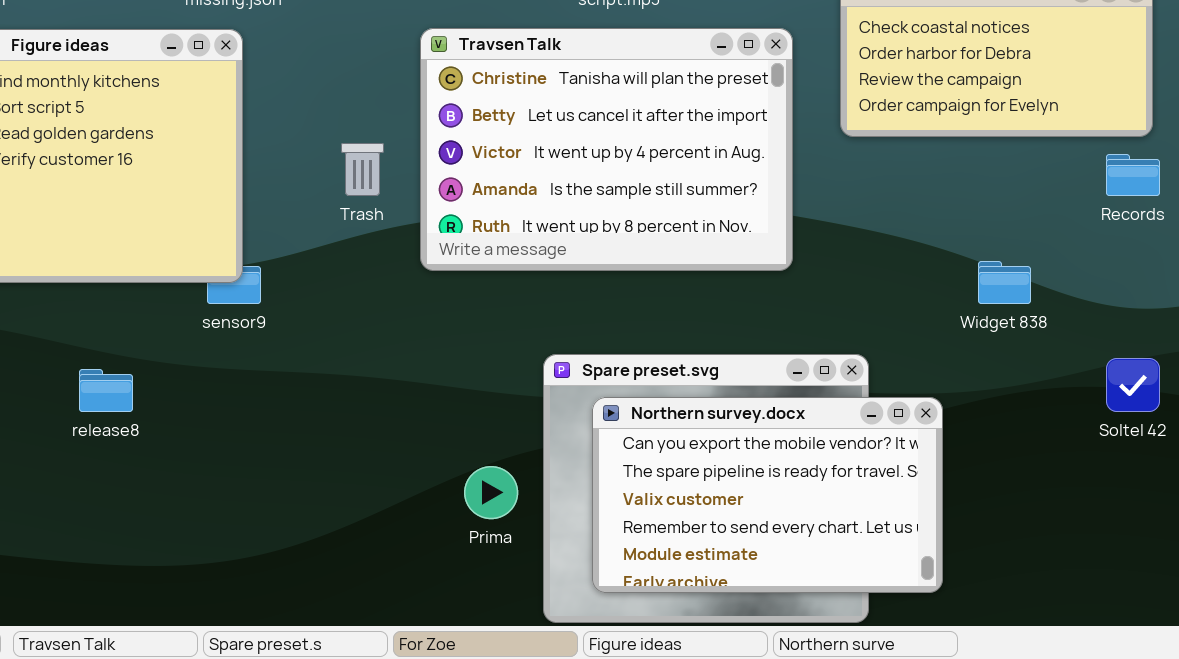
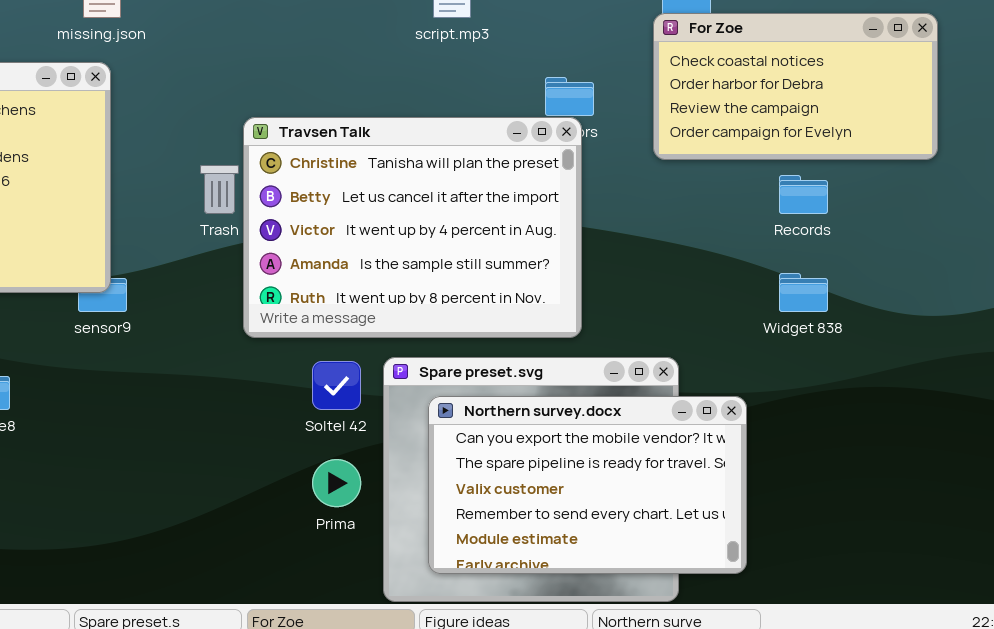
Travsen Talk: [420,28,793,271] -> [243,117,582,338], moved
Records: [1106,154,1160,196] -> [779,175,828,214], moved
Soltel 42: [1106,358,1160,412] -> [312,361,361,410], moved

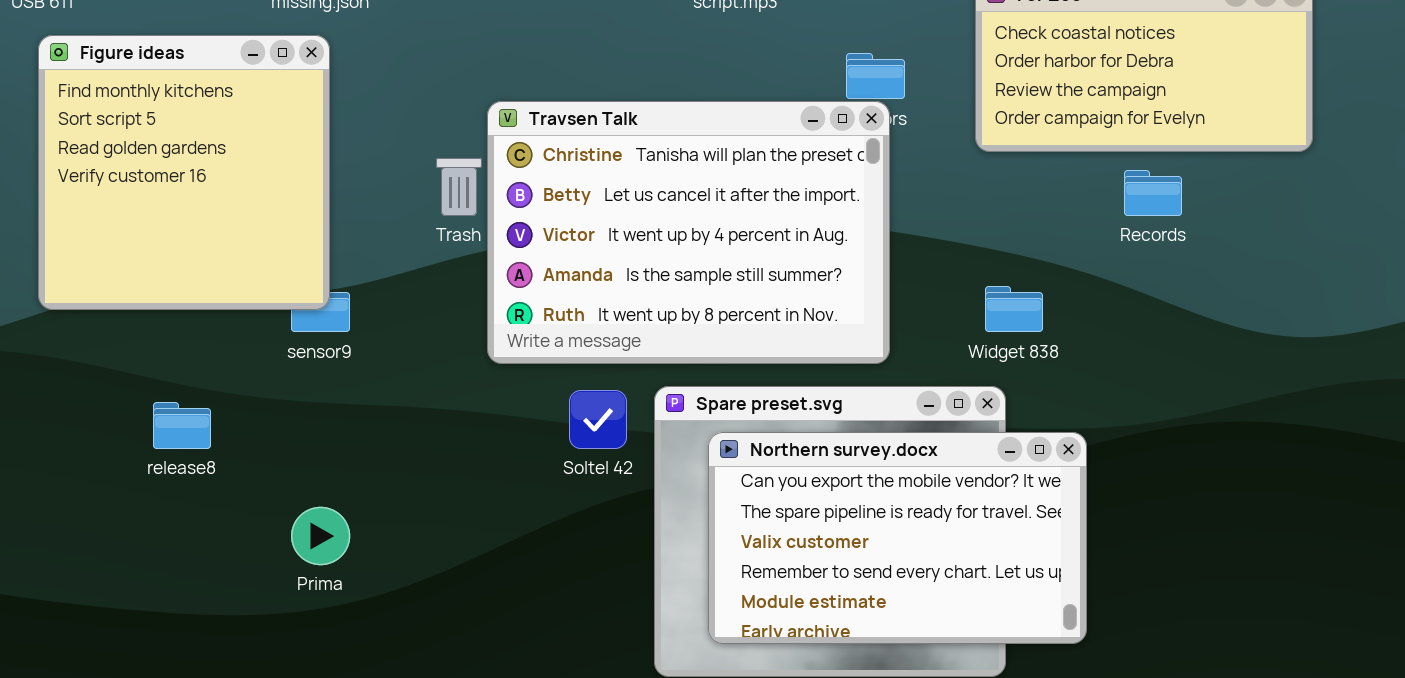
Widget 838: [779,273,828,312] -> [985,286,1043,332], moved
Prima: [312,459,361,507] -> [291,507,350,565], moved

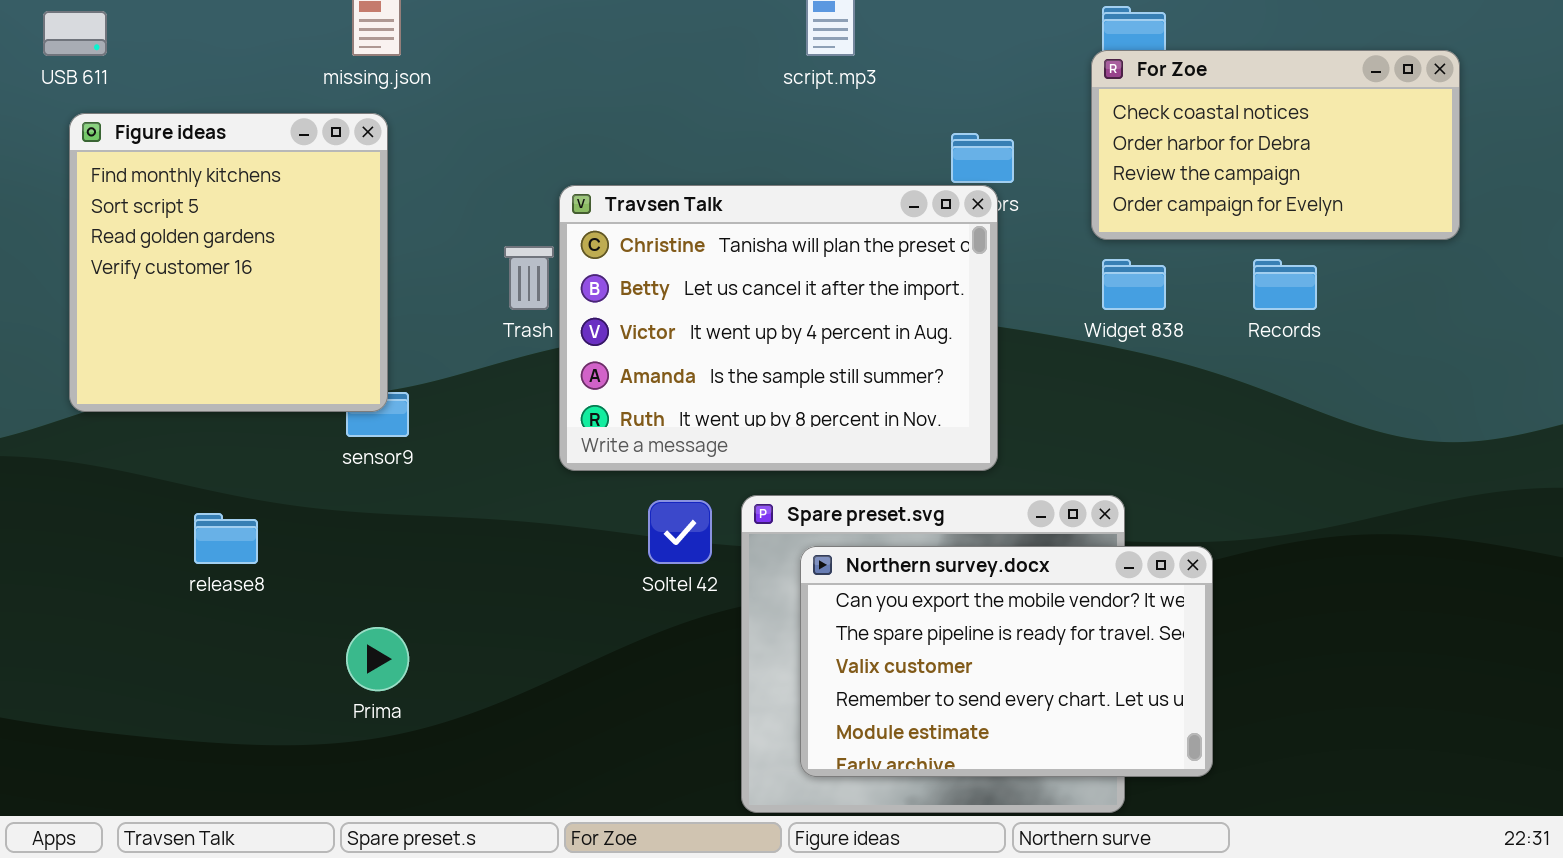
Widget 838: [985,286,1043,332] -> [1102,259,1166,310], moved

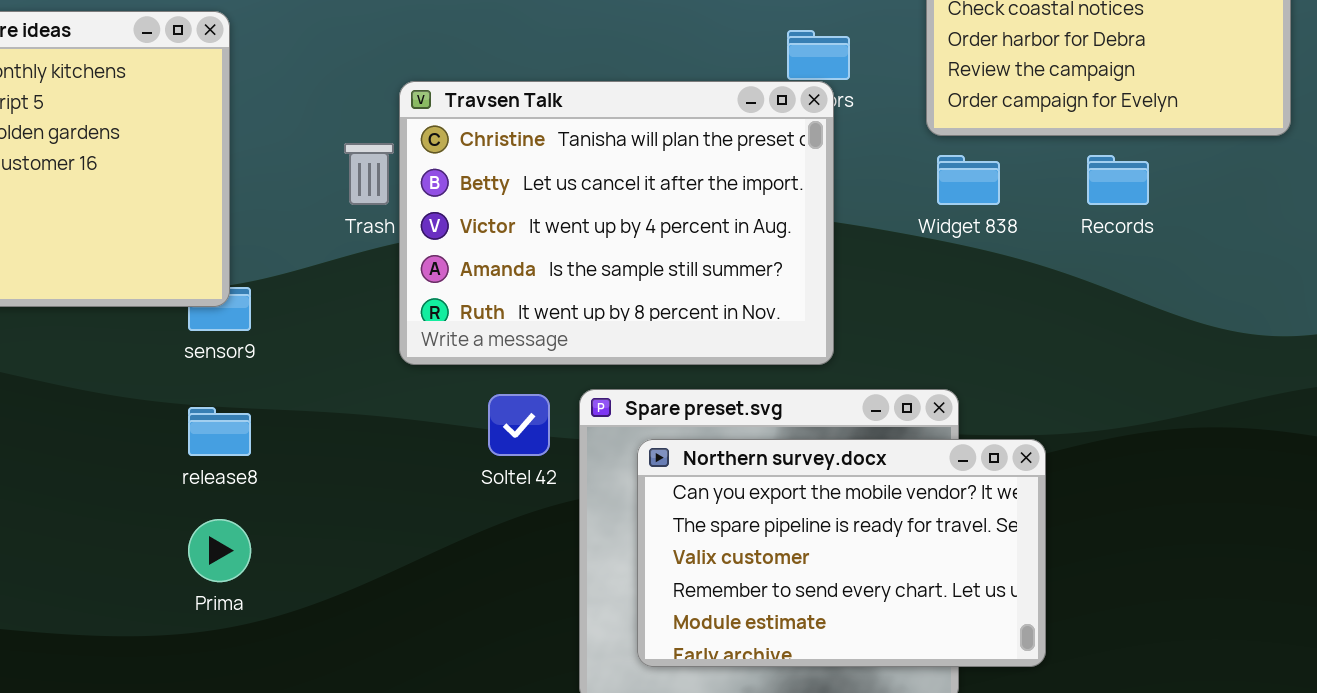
release8: [194,513,258,564] -> [188,407,251,456], moved

